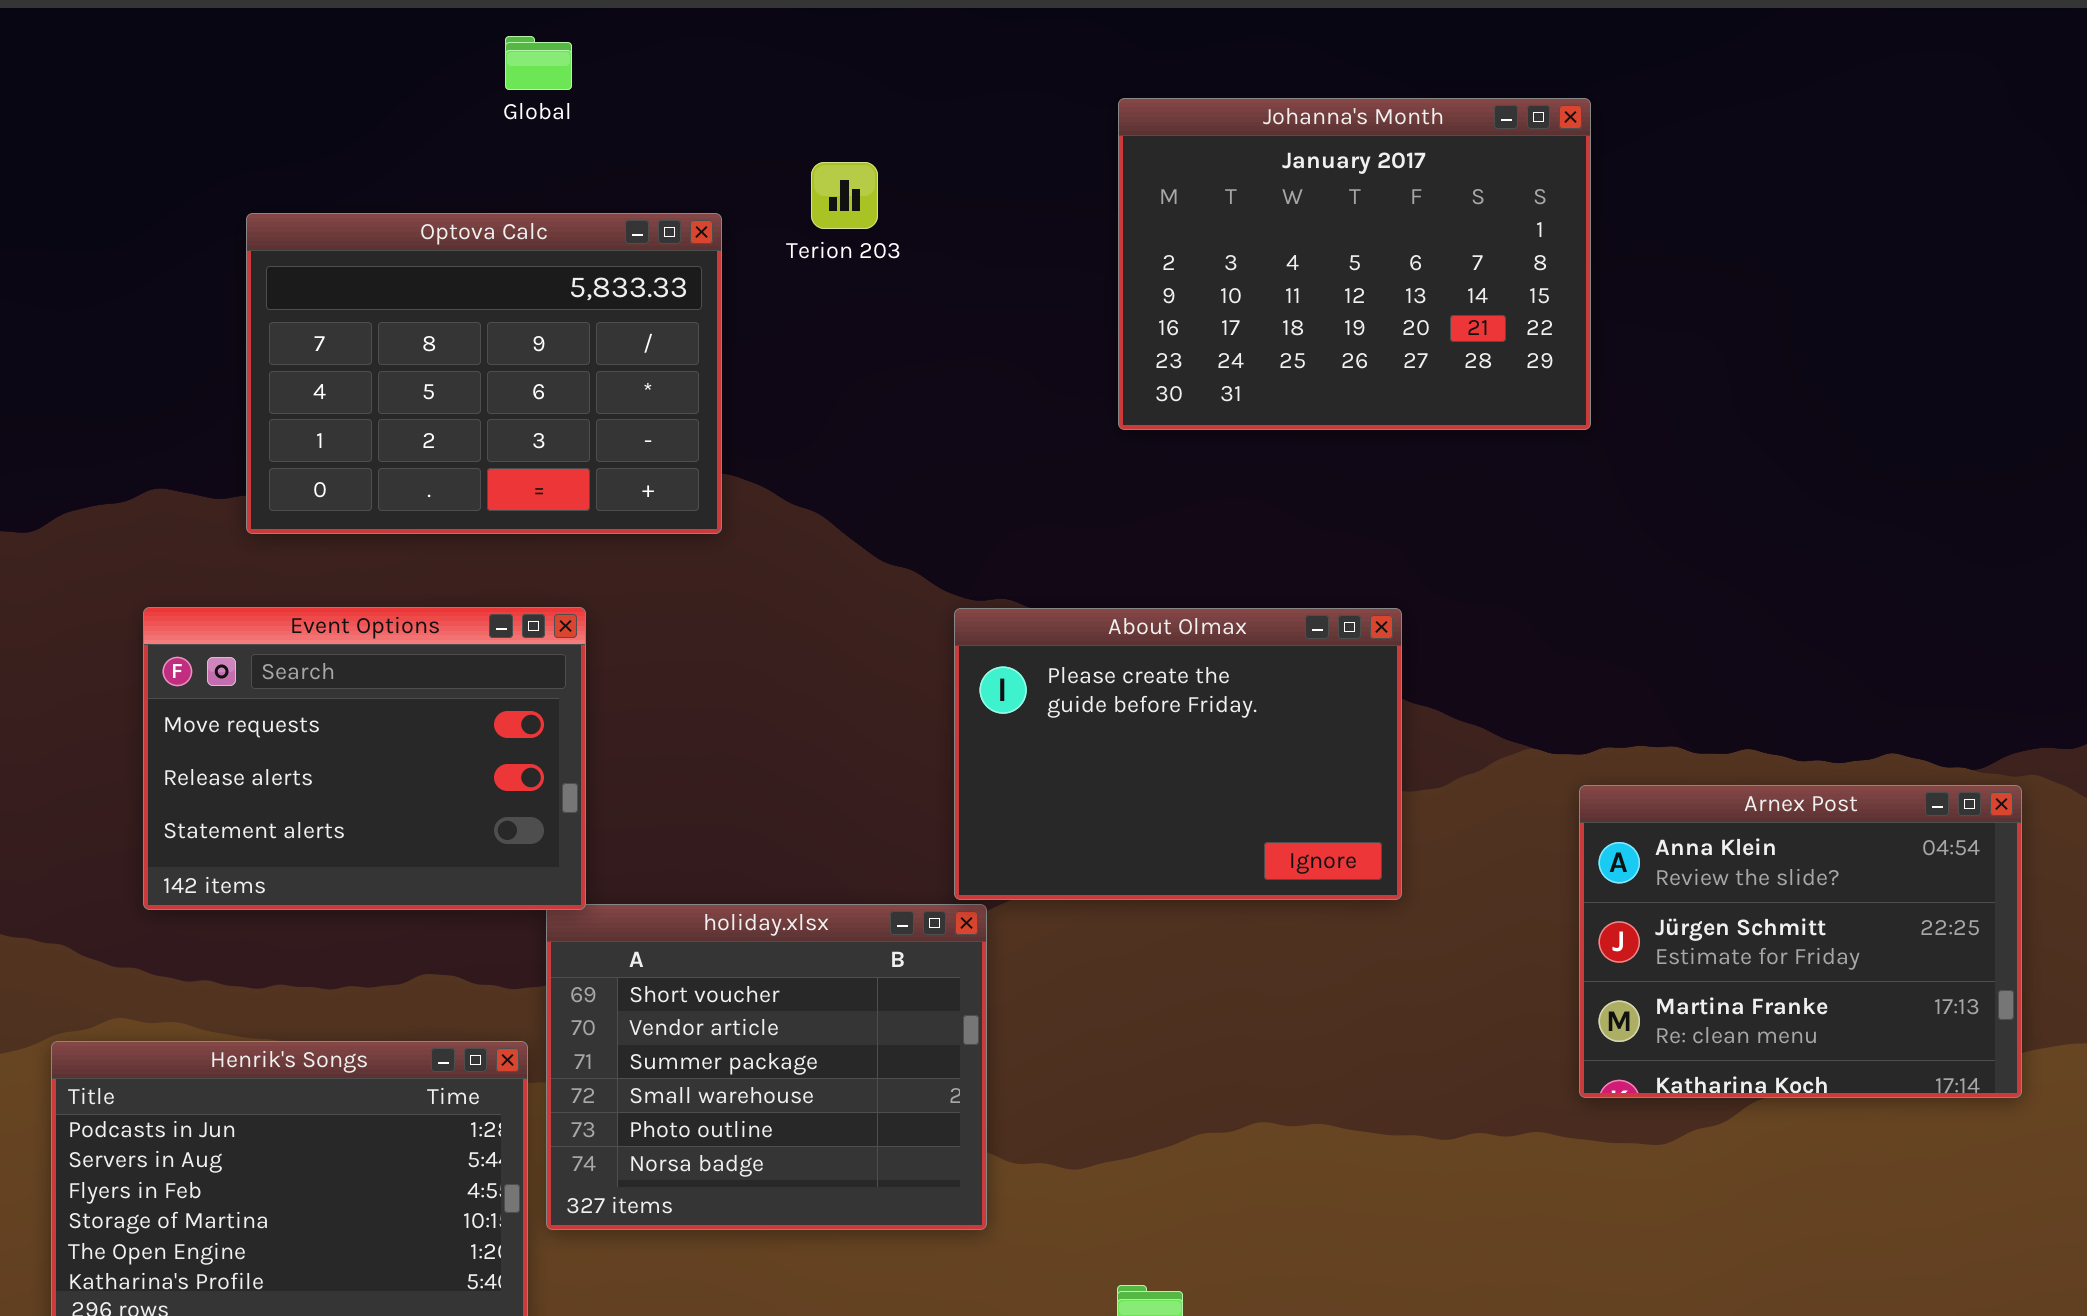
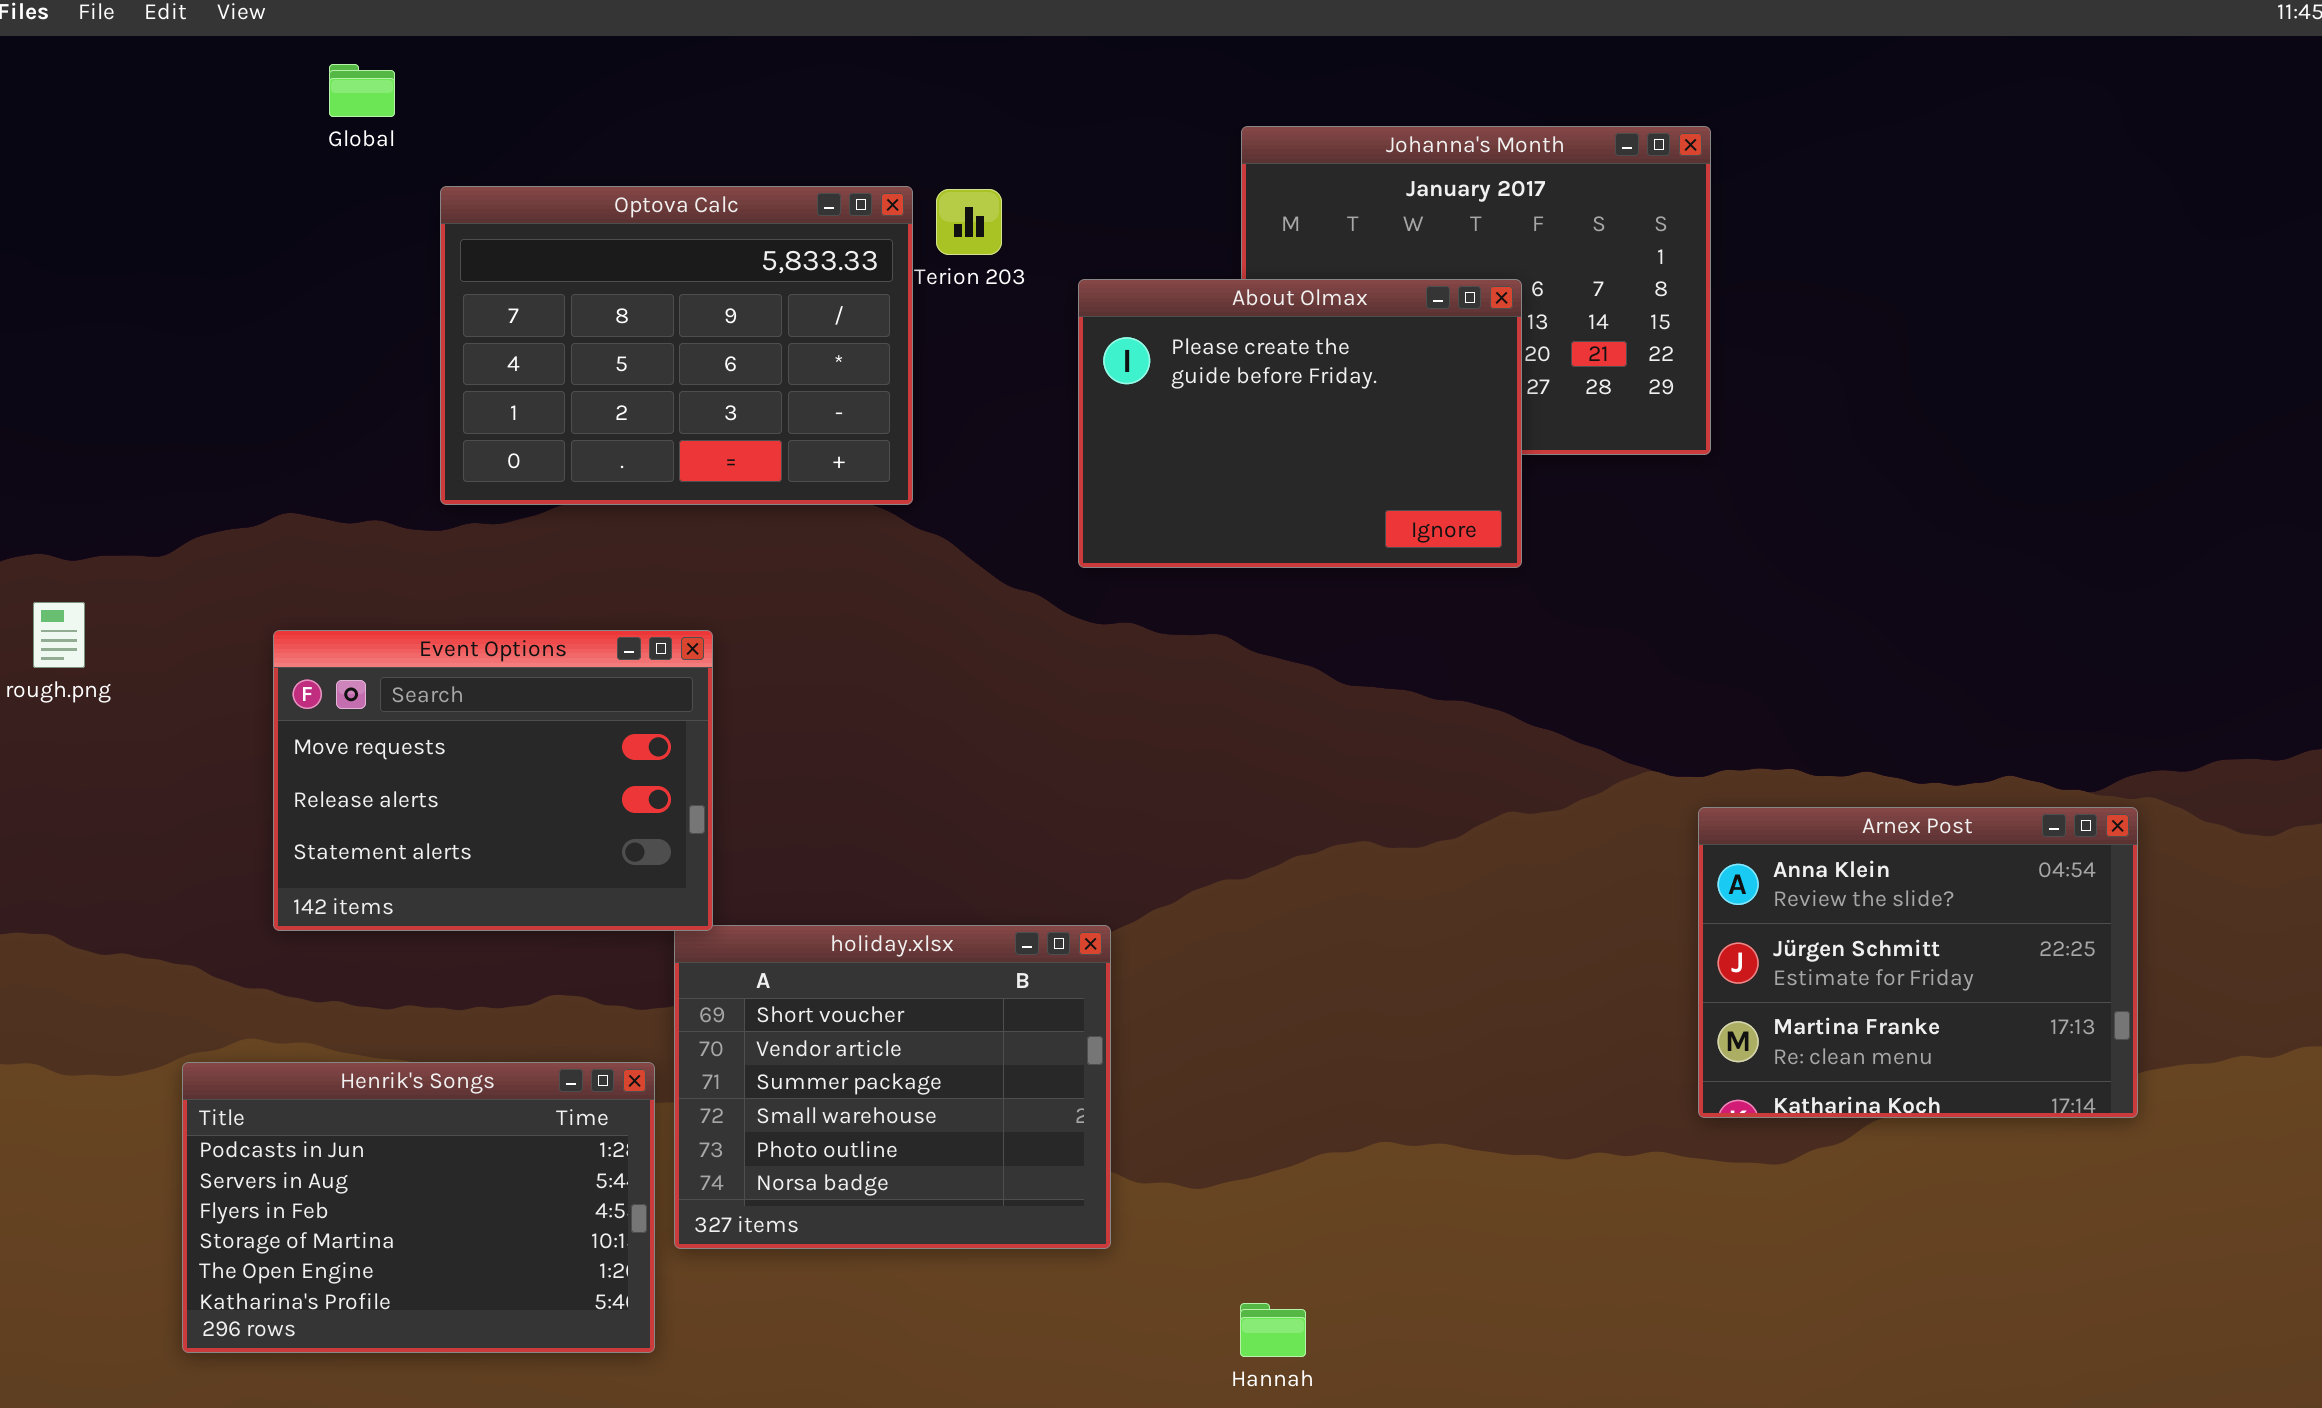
Global: [505,36,572,90] -> [329,64,395,117], moved
Optova Calc: [246,213,722,534] -> [440,186,913,505], moved
About Olmax: [954,608,1402,900] -> [1078,279,1522,568], moved

